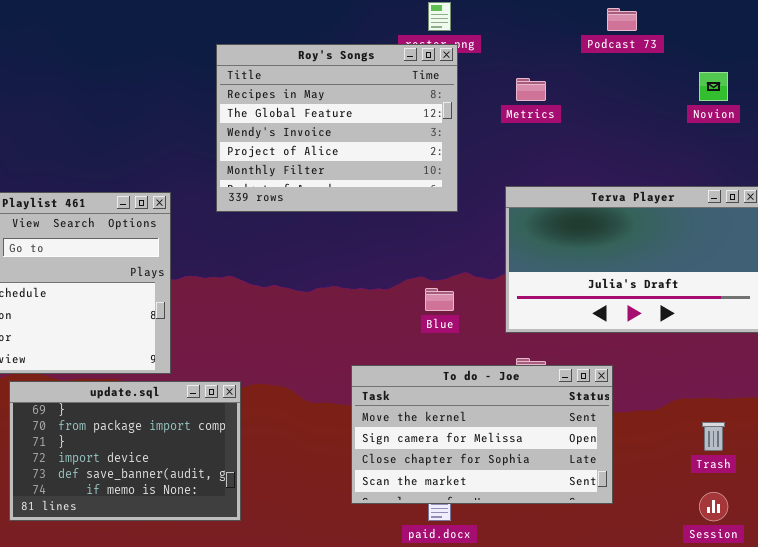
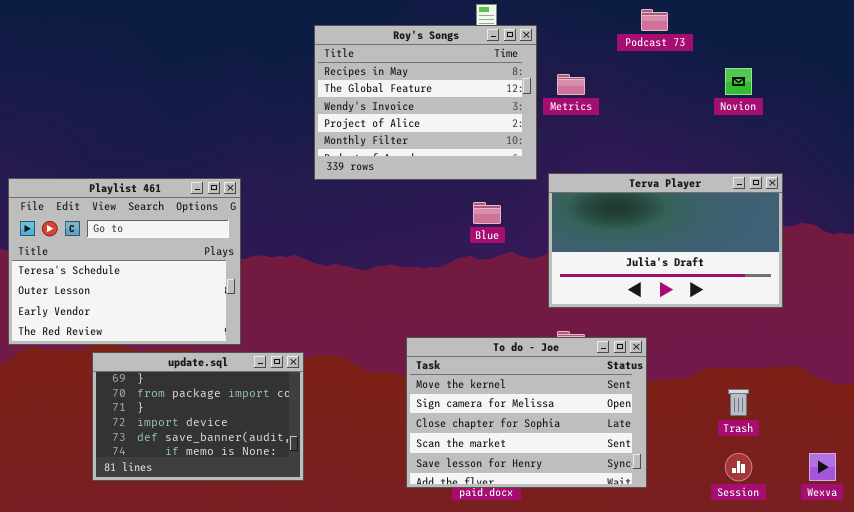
Roy's Songs: [216,44,458,212] -> [314,25,537,180], moved
Blue: [425,288,454,311] -> [473,202,501,224], moved
To do - Joe: [351,365,613,504] -> [406,337,647,488], resized

